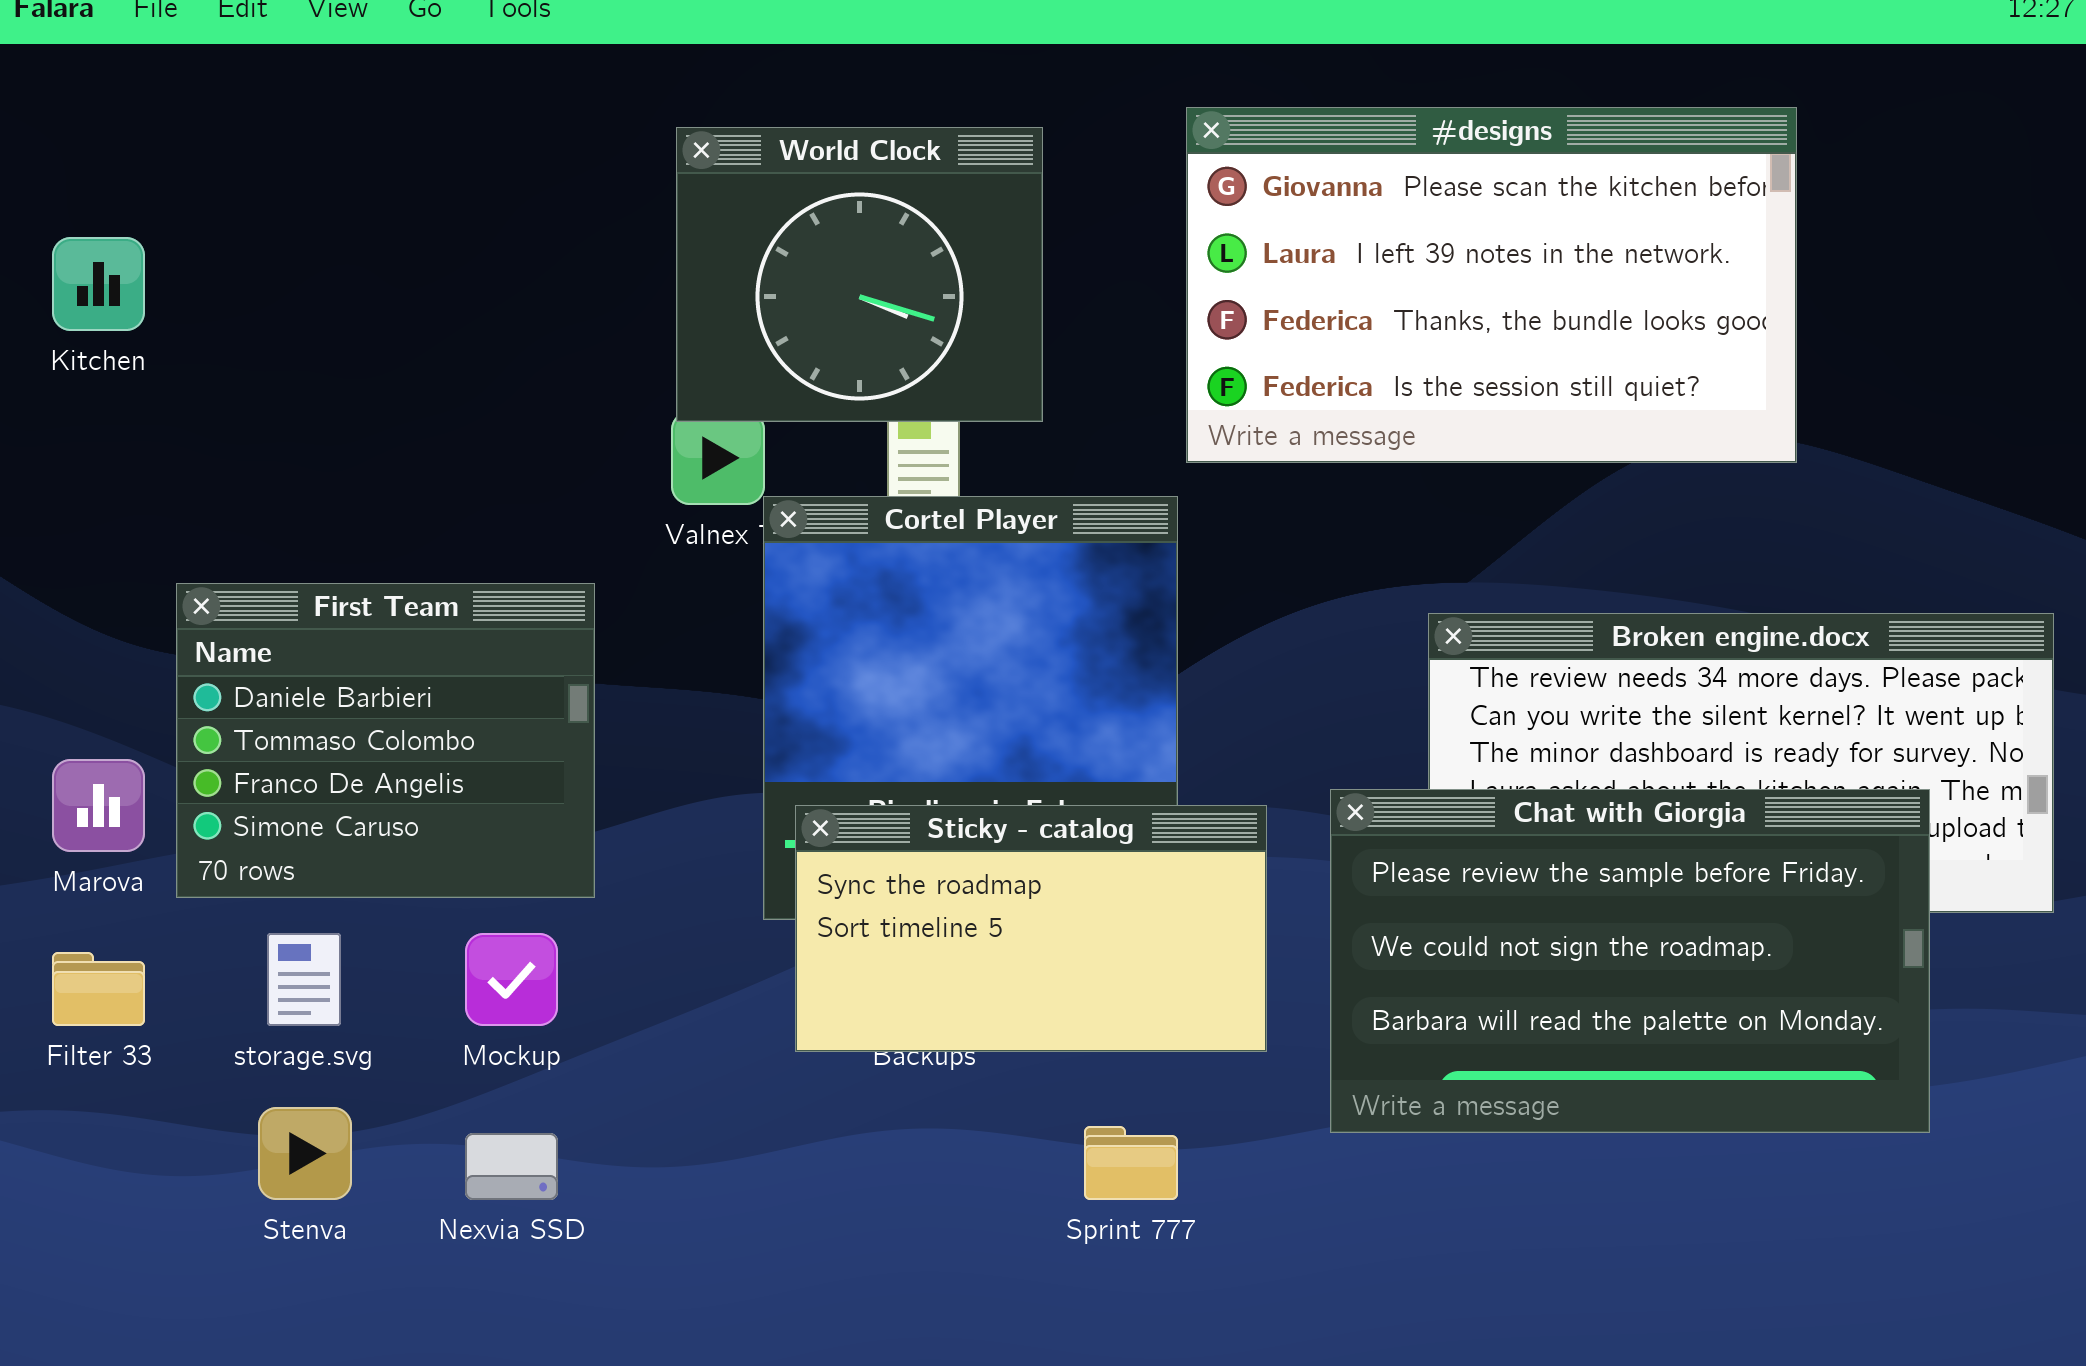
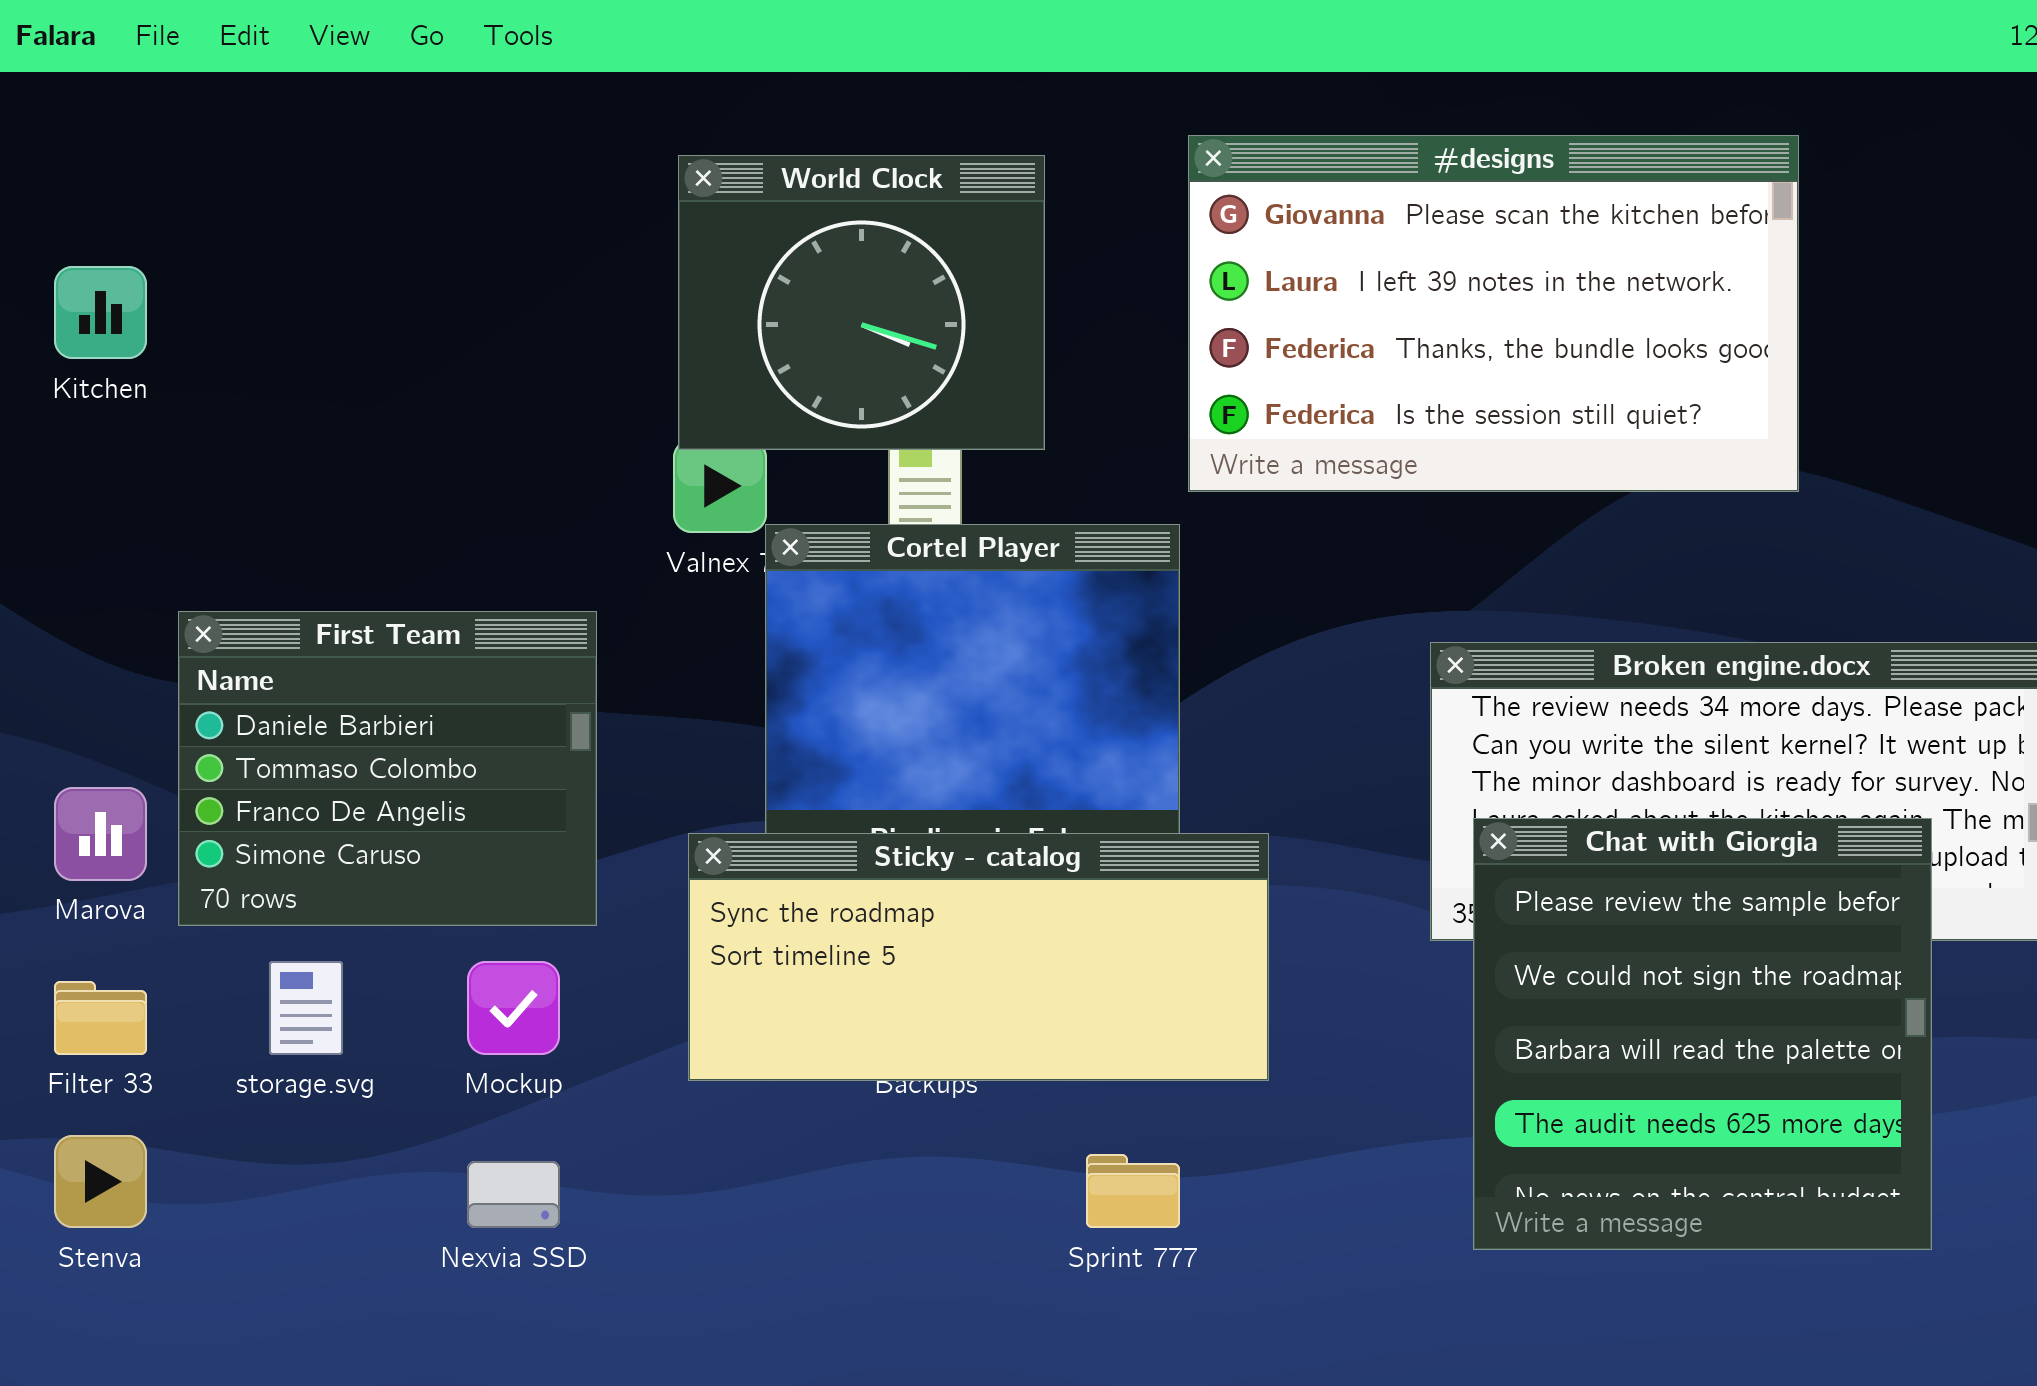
Chat with Giorgia: [1330,789,1930,1133] -> [1473,818,1932,1250], resized
Sticky - catalog: [795,805,1267,1052] -> [688,833,1269,1081], resized
Stenva: [258,1107,352,1200] -> [54,1135,147,1228], moved

